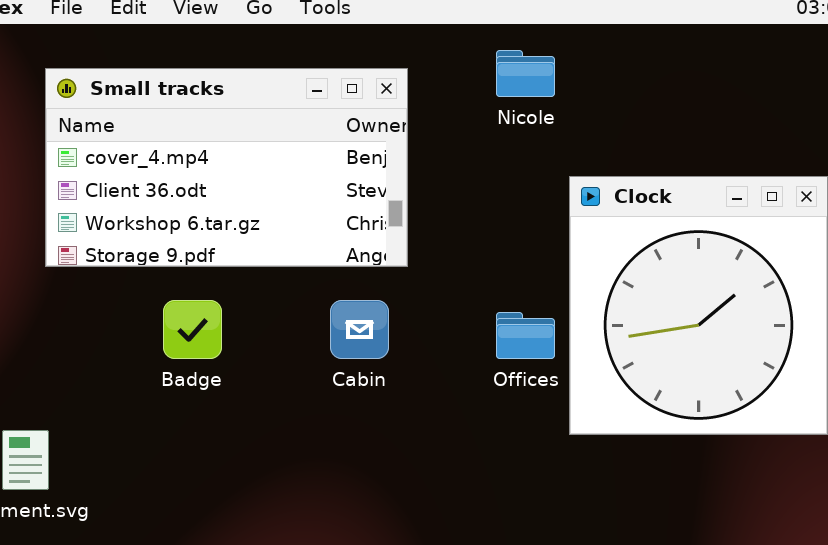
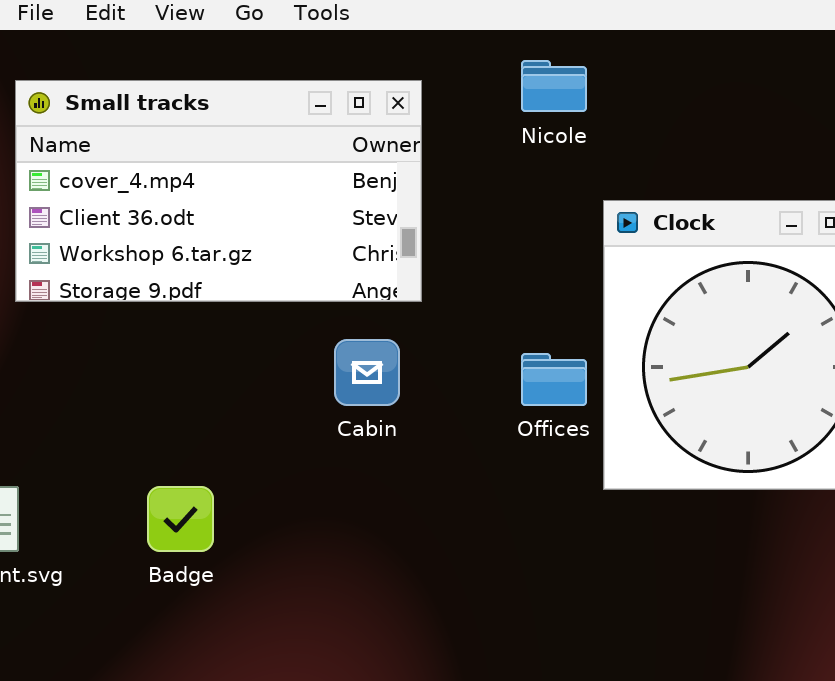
Badge: [163,300,222,359] -> [147,486,214,552], moved

